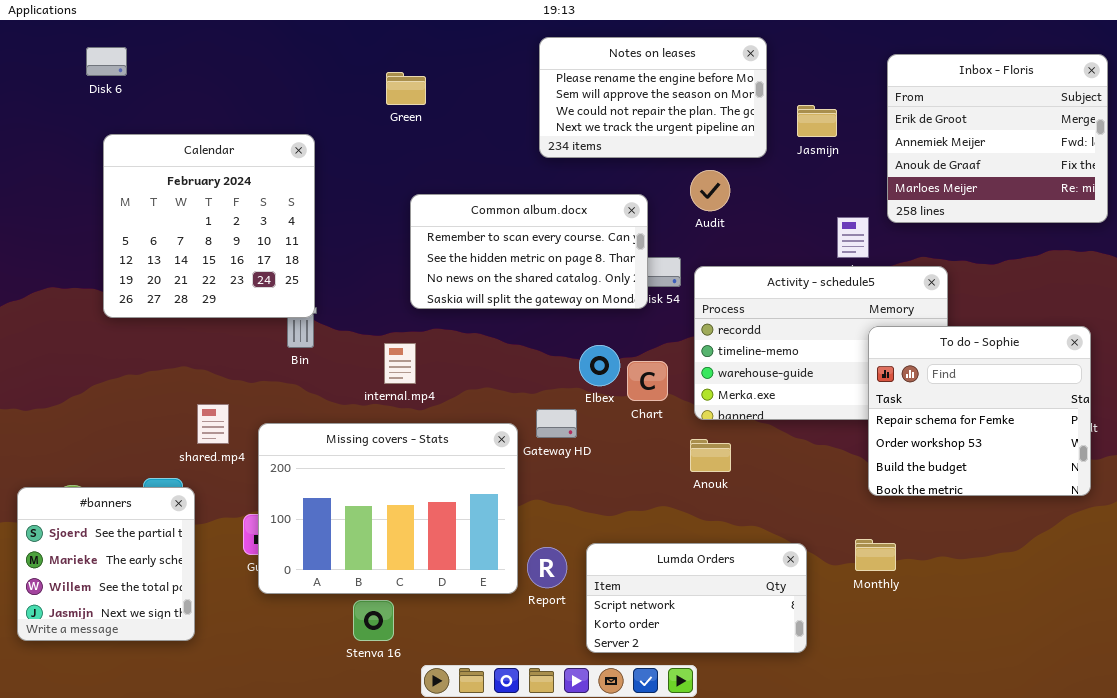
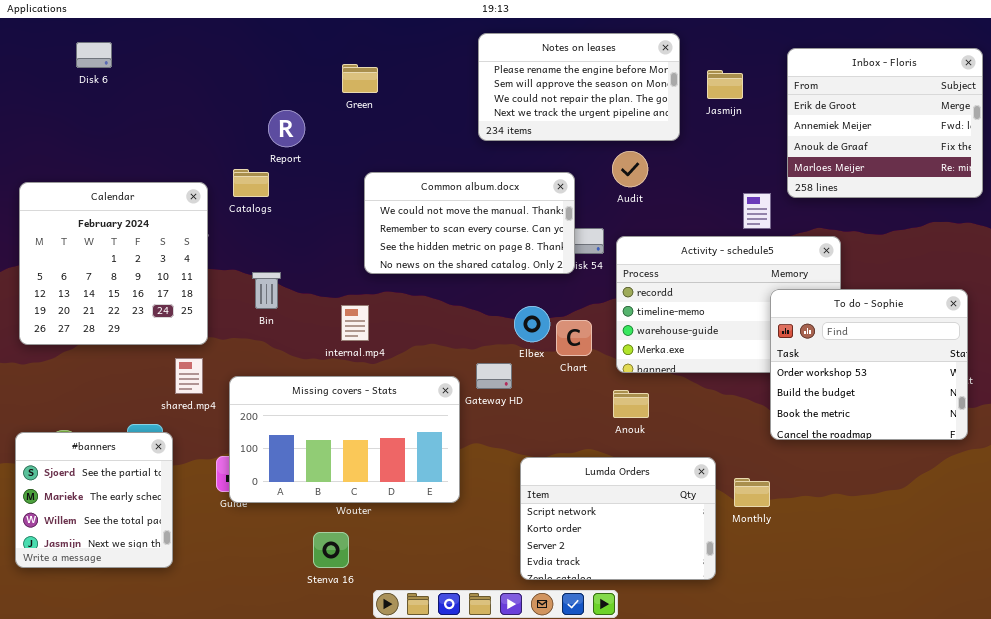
Jasmijn: [797,105,837,137] -> [707,70,743,99], moved
Calendar: [103,134,315,318] -> [19,182,208,345], moved
Common album.docx: [410,194,648,309] -> [364,172,575,274], scrolled up 1 row
To do - Sophie: [868,326,1091,496] -> [770,289,968,440], scrolled down 1 row
Missing covers - Stats: [258,423,518,594] -> [229,376,460,503], resized
Monthly: [855,539,896,571] -> [734,478,770,507], moved
Lumda Orders: [586,543,807,653] -> [520,457,716,580], resized
Report: [527,547,567,588] -> [268,110,305,147], moved

